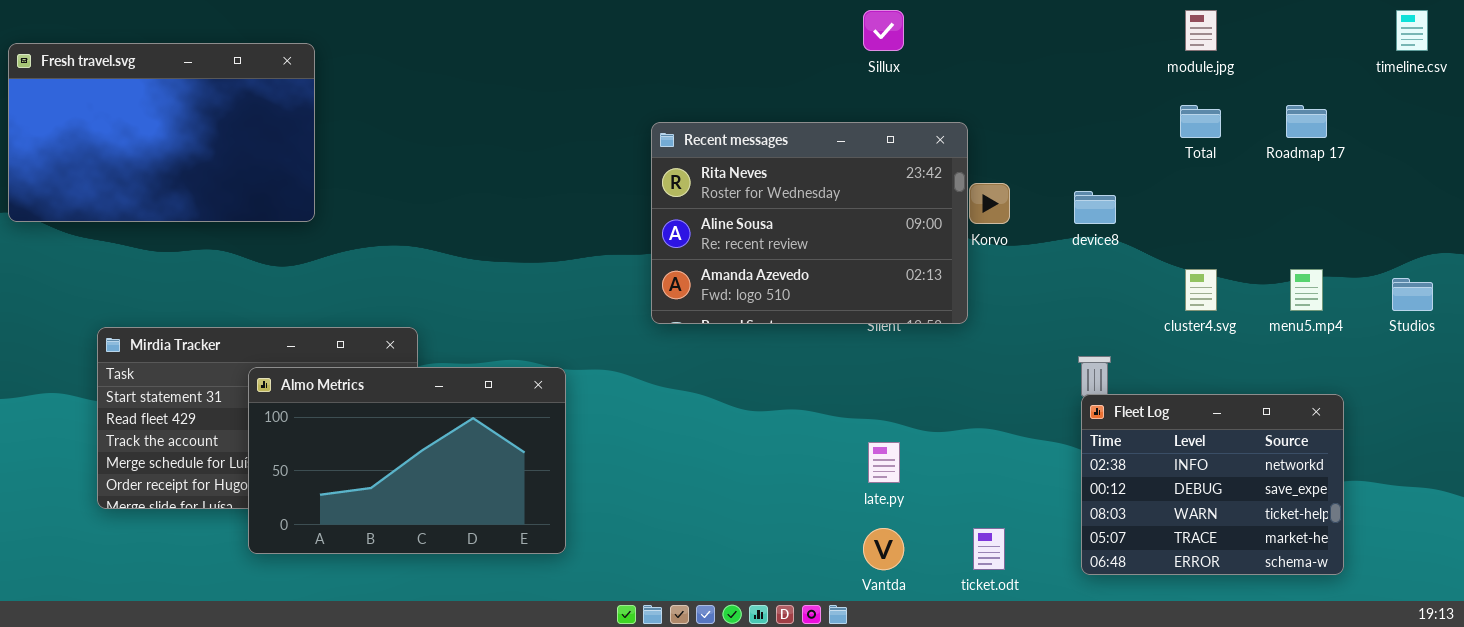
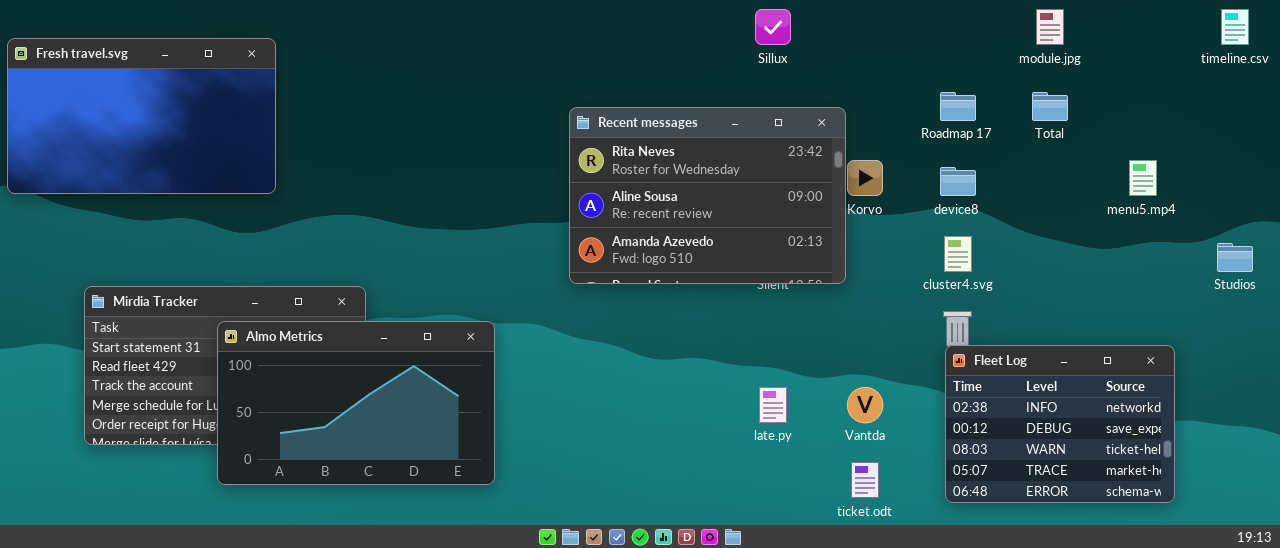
Roadmap 17: [1286,105,1327,138] -> [940,92,976,121], moved
cluster4.svg: [1185,269,1217,311] -> [944,236,972,272], moved
menu5.mp4: [1290,269,1323,311] -> [1129,160,1157,196], moved
Vantda: [863,528,904,570] -> [847,387,883,423], moved

